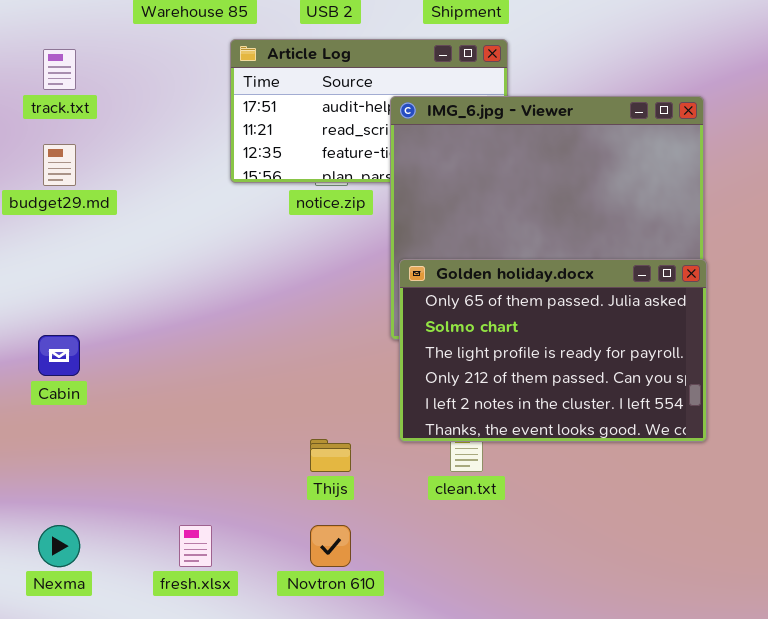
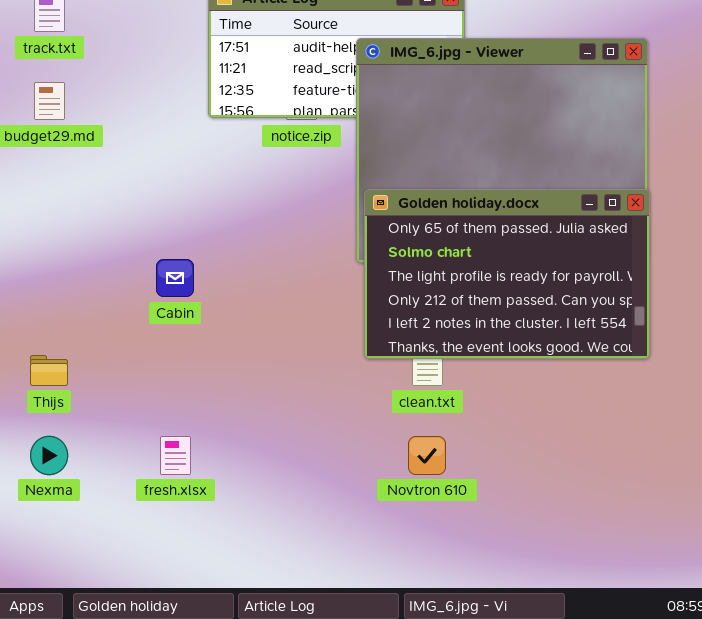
Cabin: [38,335,80,376] -> [156,259,194,297], moved
Thijs: [310,439,351,472] -> [30,355,68,386], moved
Novtron 610: [310,525,351,567] -> [408,436,446,475], moved

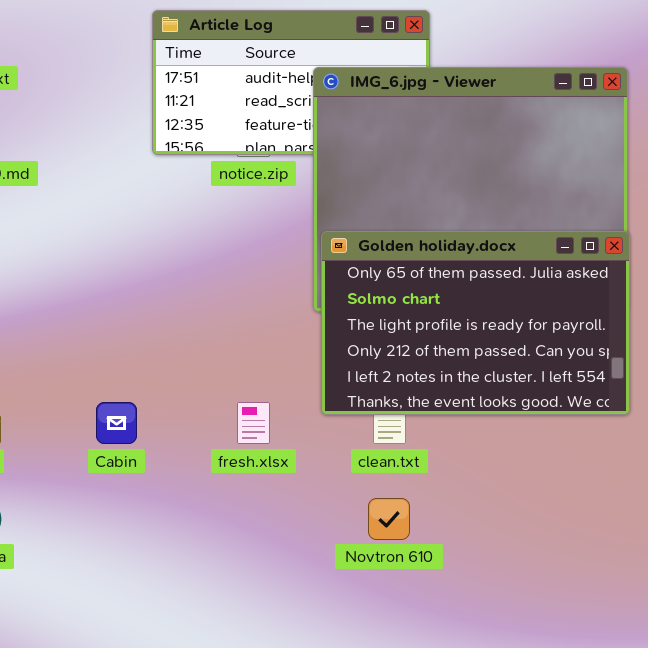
Cabin: [156,259,194,297] -> [96,402,137,444], moved
fresh.xlsx: [160,436,191,475] -> [237,402,270,444], moved

